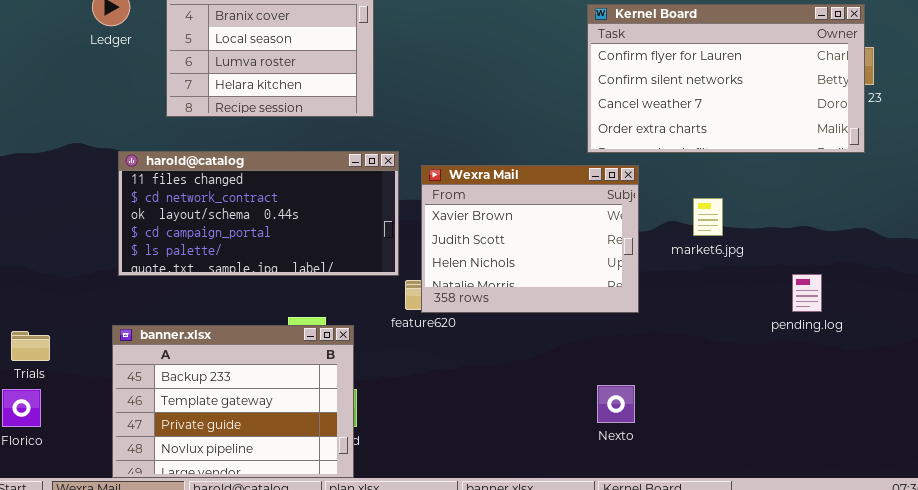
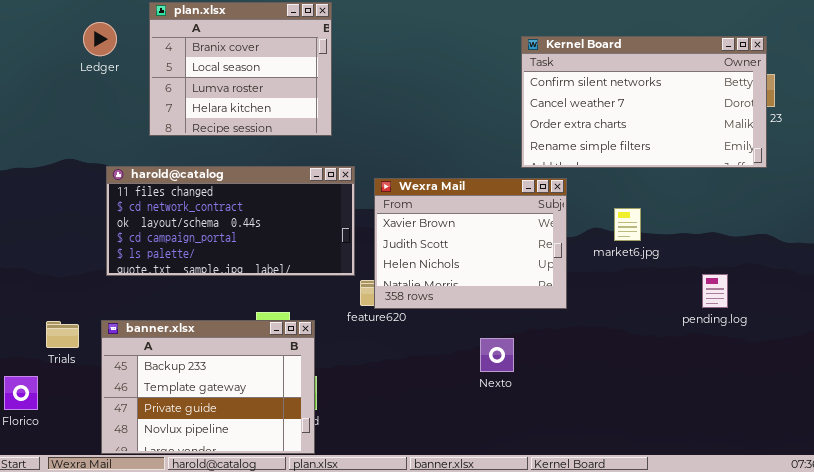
Kernel Board: [587,4,865,153] -> [521,36,767,168], scrolled down 1 row
Trials: [11,331,50,361] -> [46,321,79,348], moved
Nexto: [597,385,635,423] -> [480,338,514,372], moved

